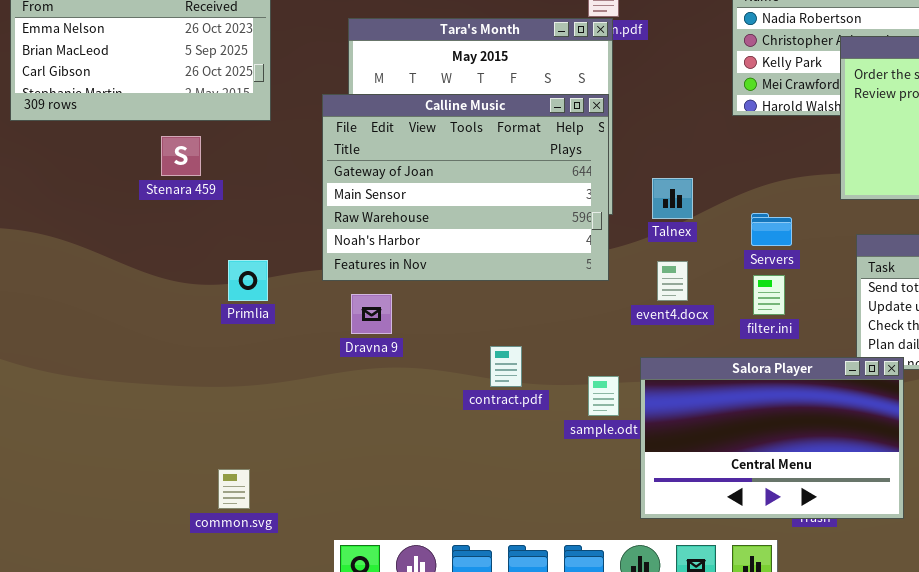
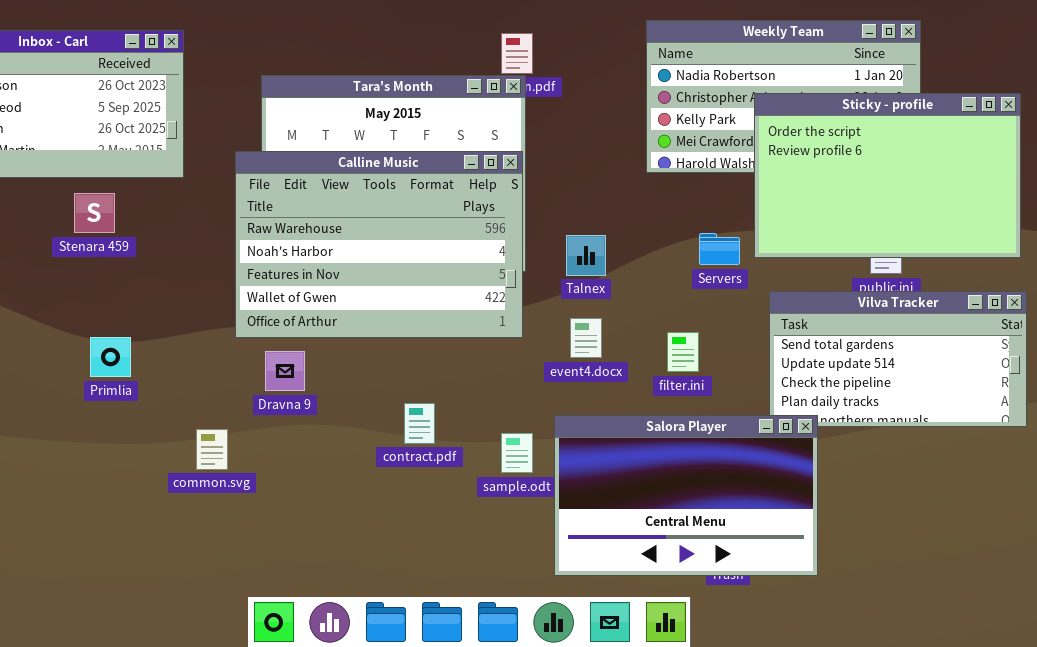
Calline Music: [322,94,609,281] -> [235,151,523,338], scrolled down 2 rows
Servers: [751,213,792,246] -> [699,233,740,265], moved
Primlia: [228,260,268,301] -> [90,337,131,377], moved
common.svg: [218,469,250,509] -> [196,429,228,470], moved

